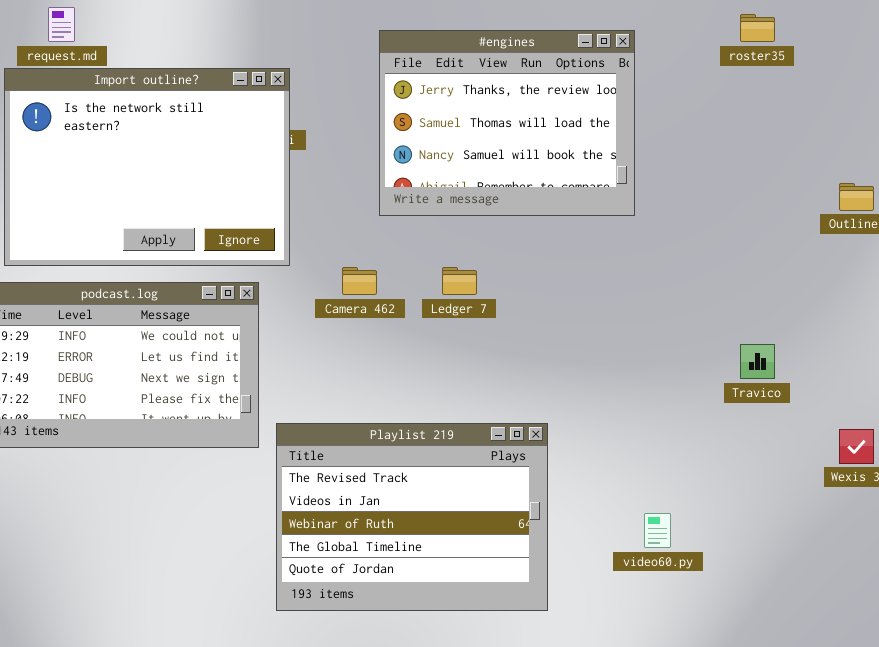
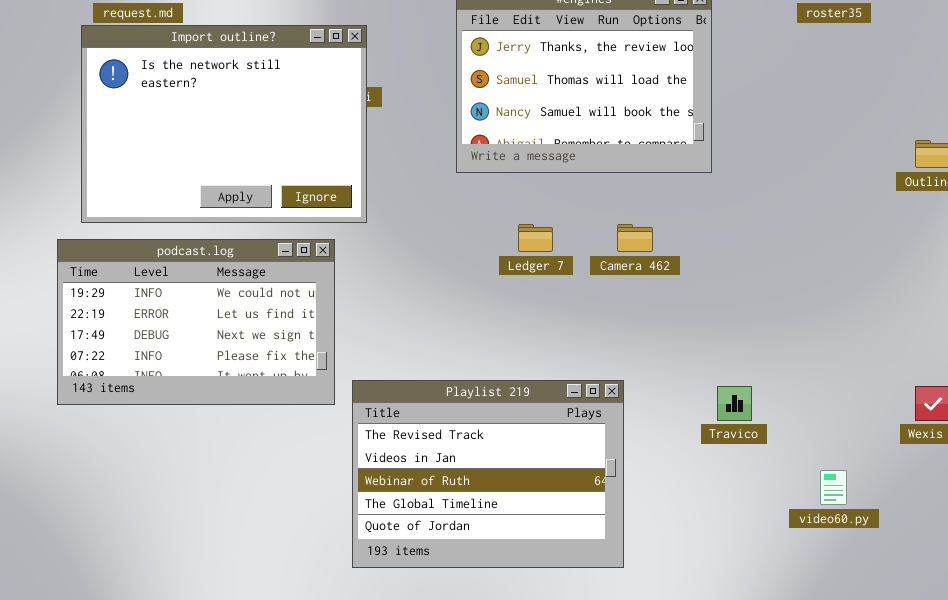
Camera 462: [342,267,377,295] -> [617,224,653,252], moved
Travico: [740,344,775,379] -> [717,386,752,421], moved
video60.py: [644,513,671,548] -> [820,470,847,505], moved

